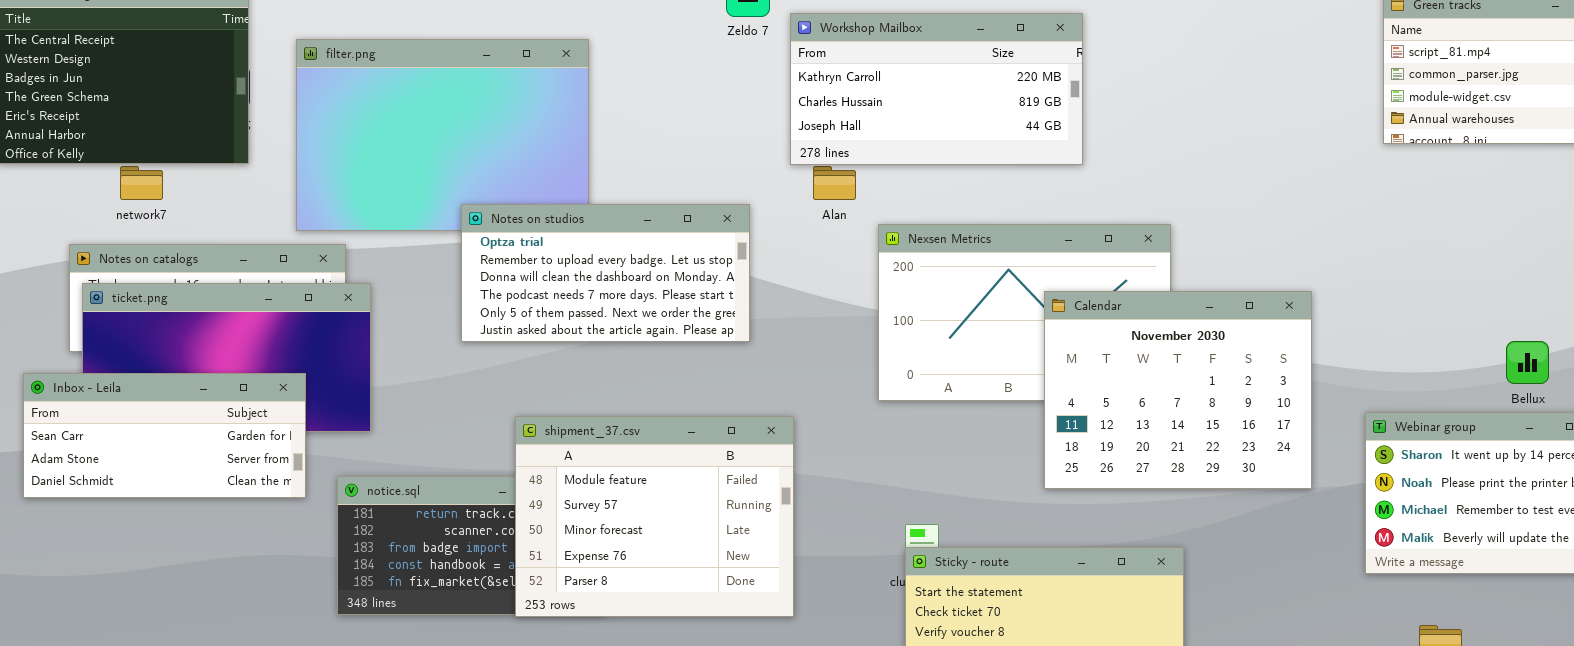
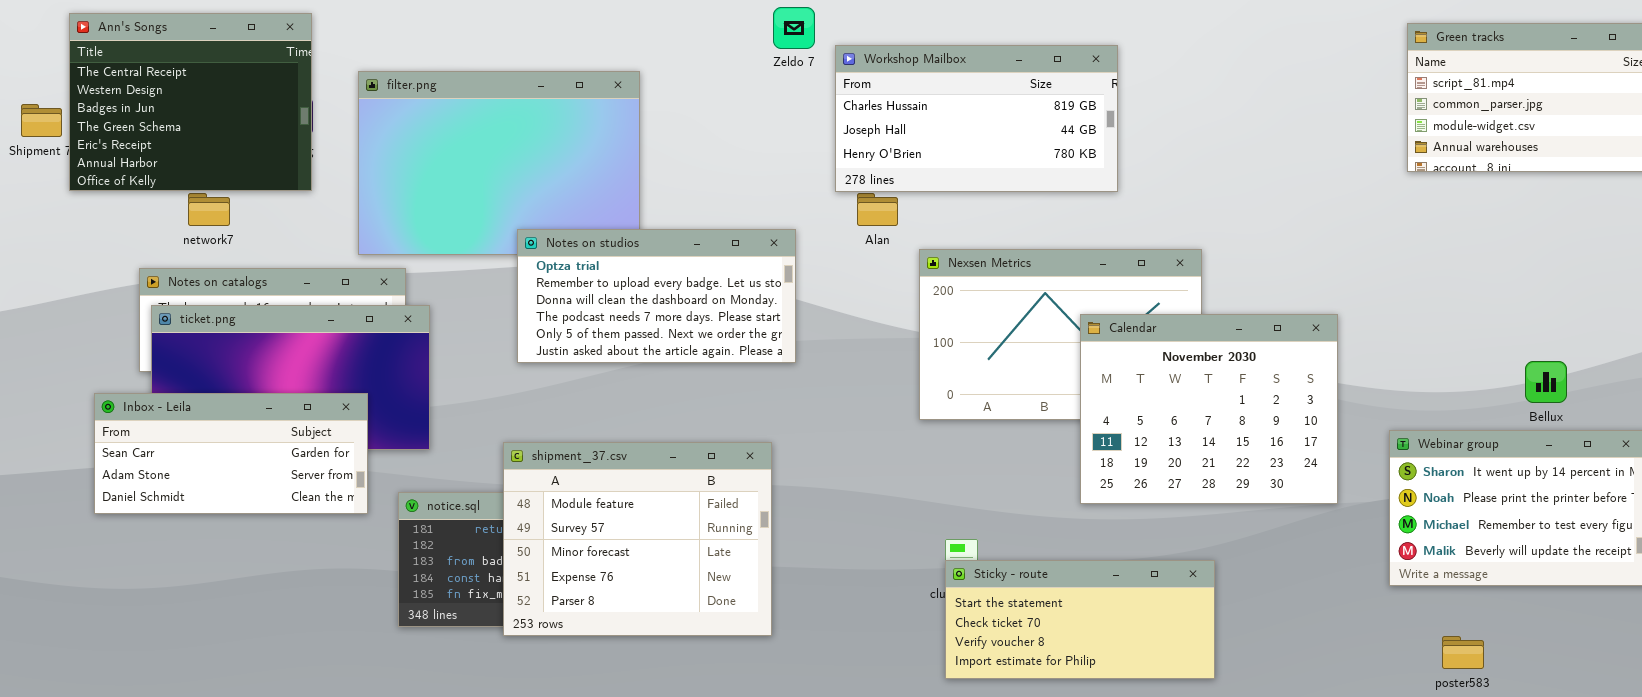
Workshop Mailbox: [790,13,1083,165] -> [835,45,1118,192], scrolled down 1 row
shipment_37.csv: [515,416,794,617] -> [503,442,772,636], moved

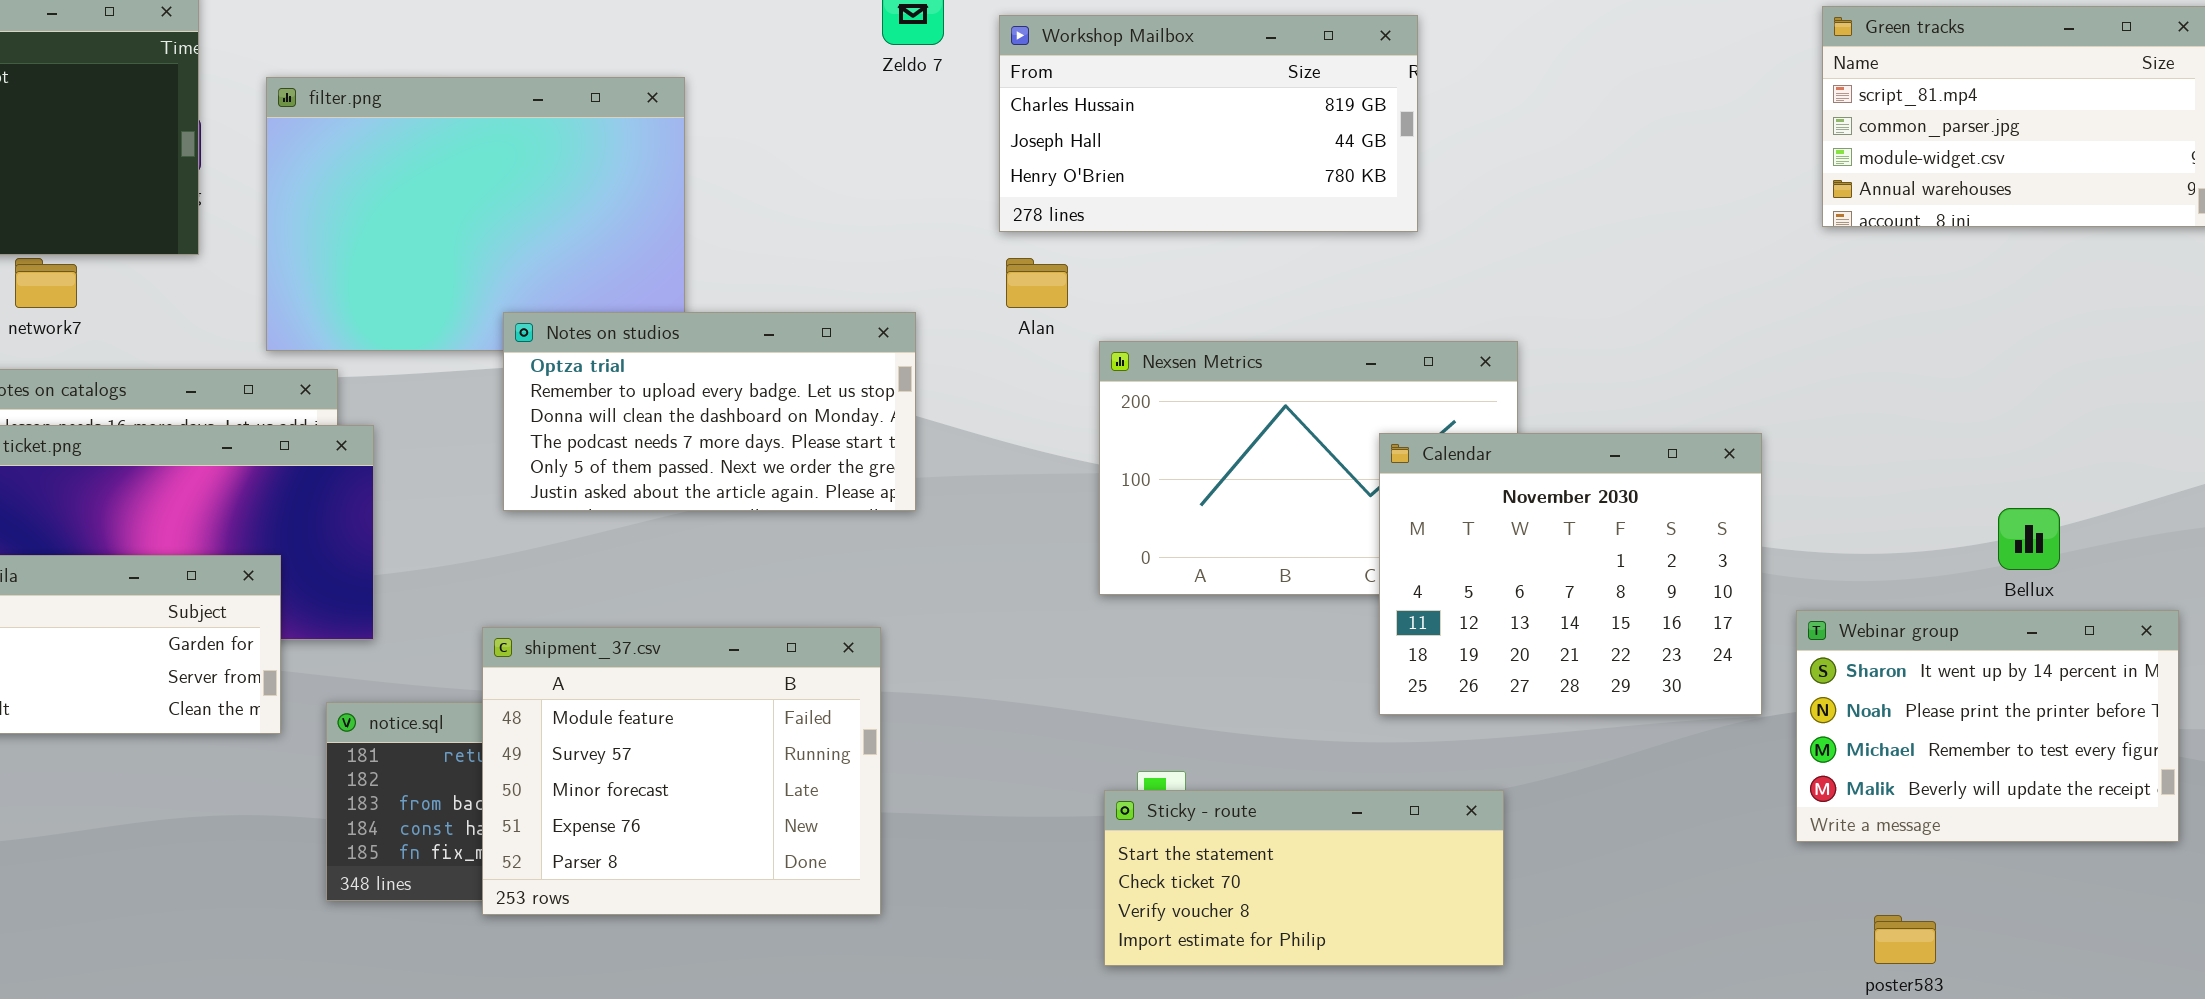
Workshop Mailbox: [835,45,1118,192] -> [999,15,1418,232], moved
Calendar: [1080,314,1338,504] -> [1379,433,1762,715], moved
Sticky - route: [945,560,1215,679] -> [1104,790,1504,966], moved

